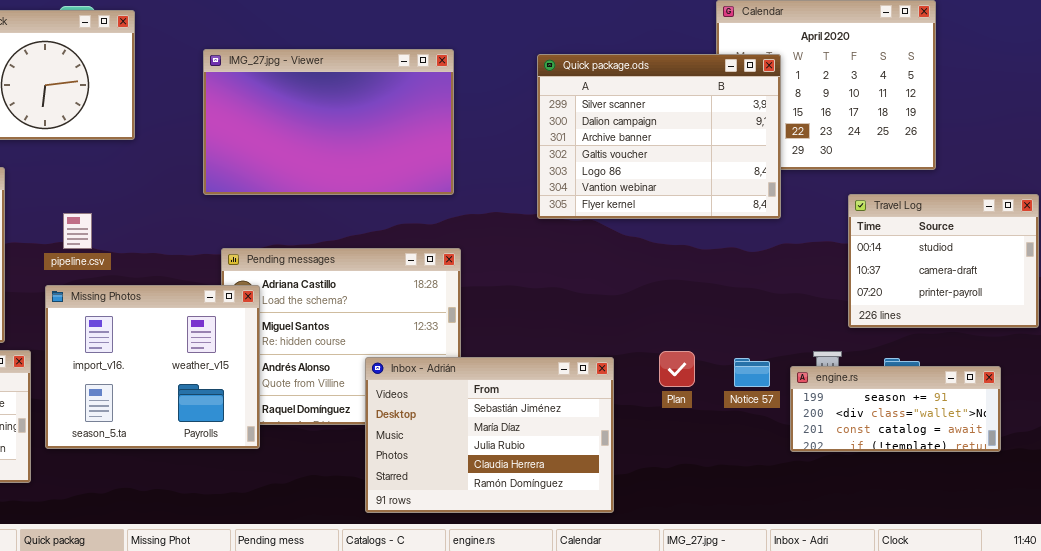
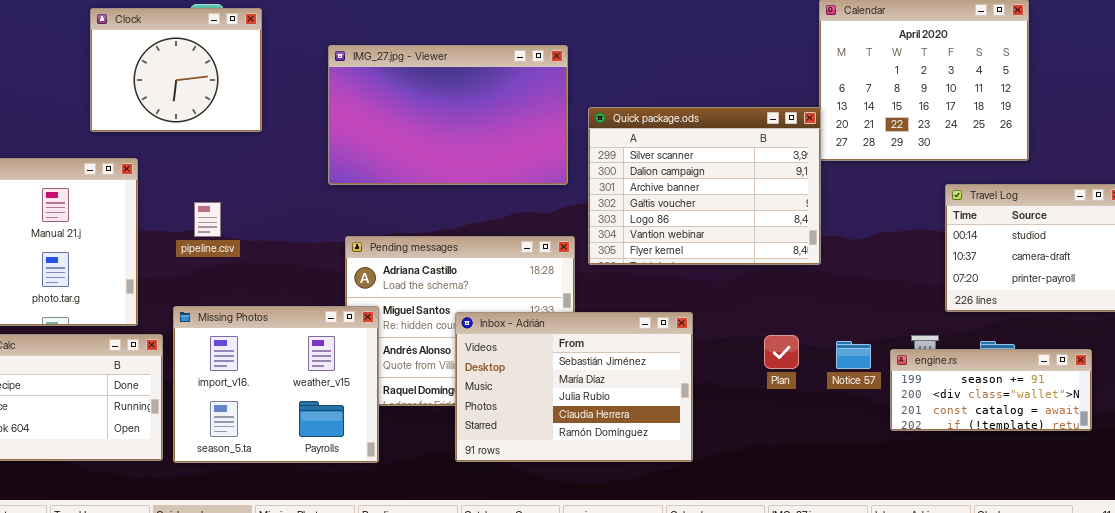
Quick package.ods: [537,54,781,219] -> [588,107,821,265], moved
Missing Photos: [45,285,260,449] -> [173,306,379,463], moved
Inbox - Adrián: [365,357,614,513] -> [455,312,693,462], moved

